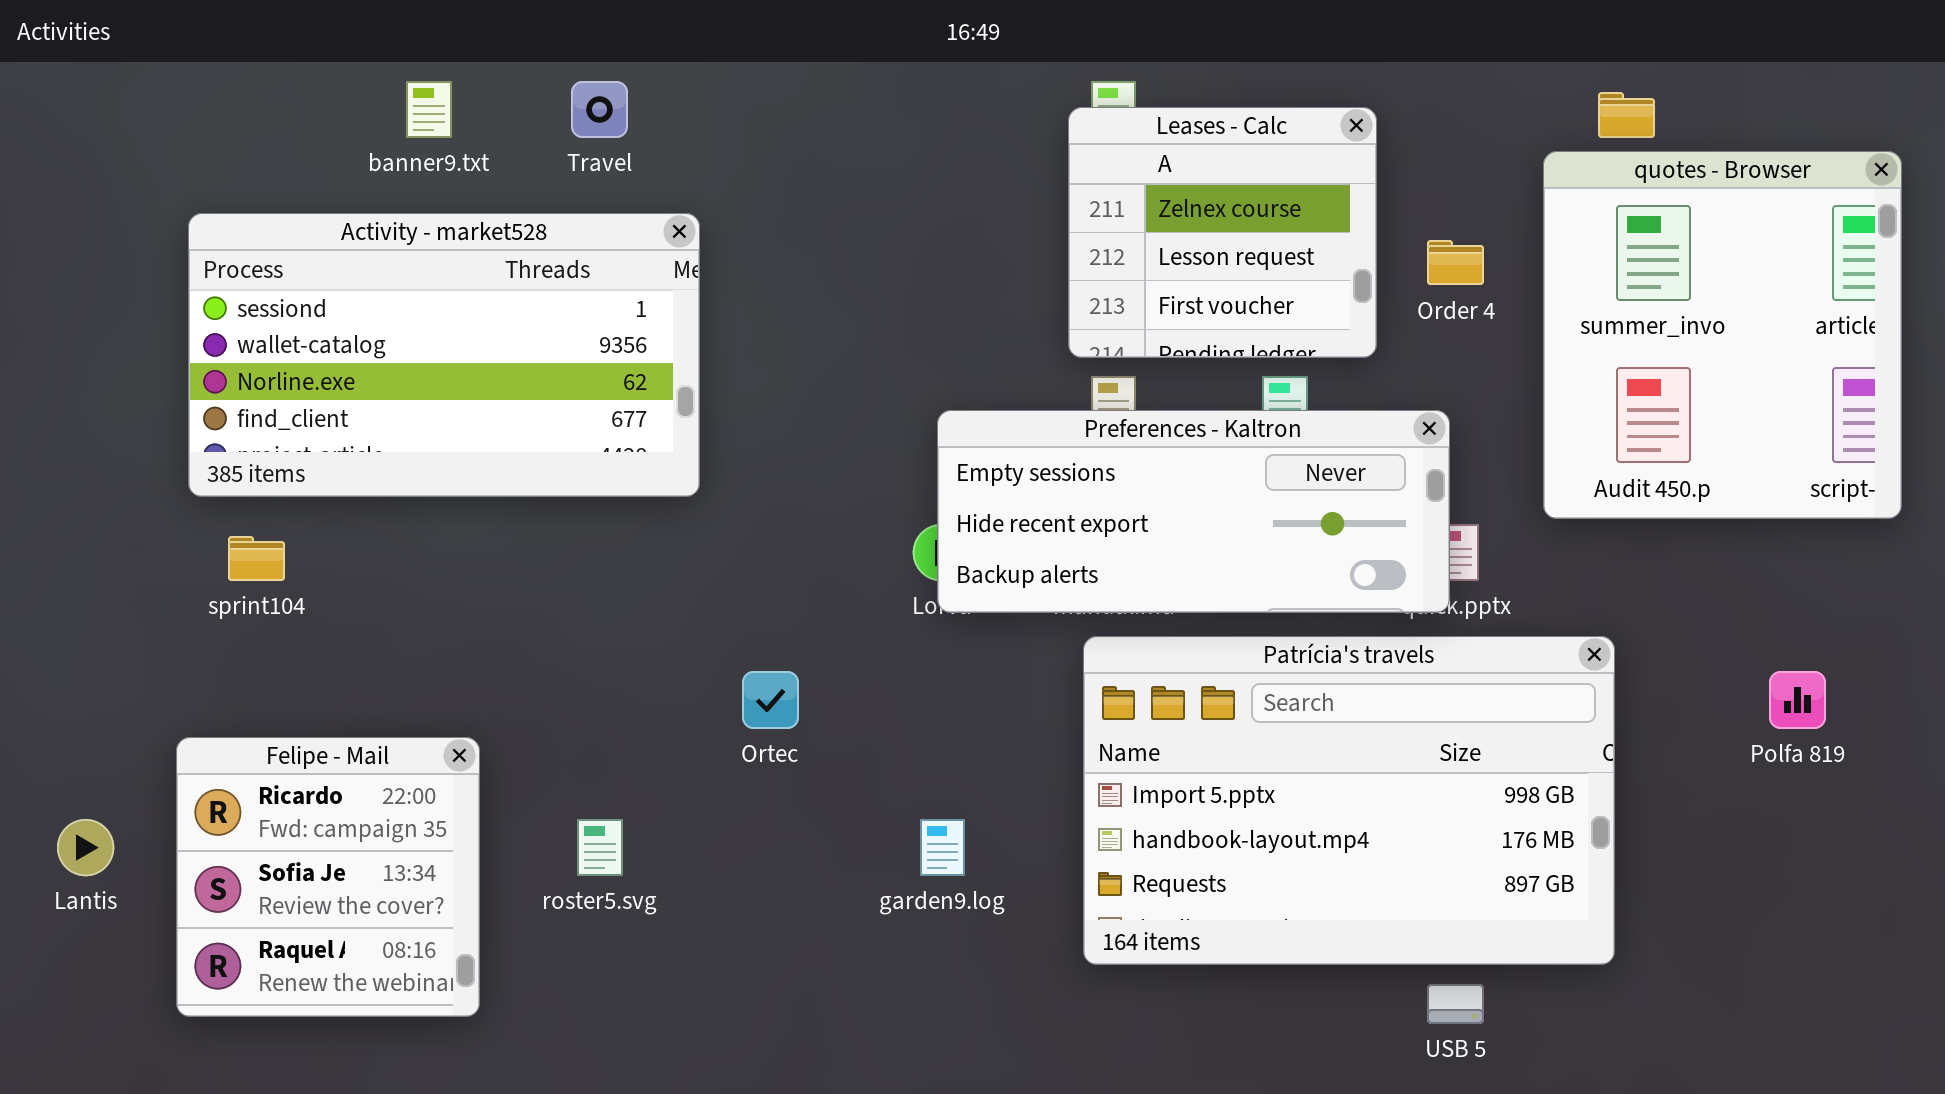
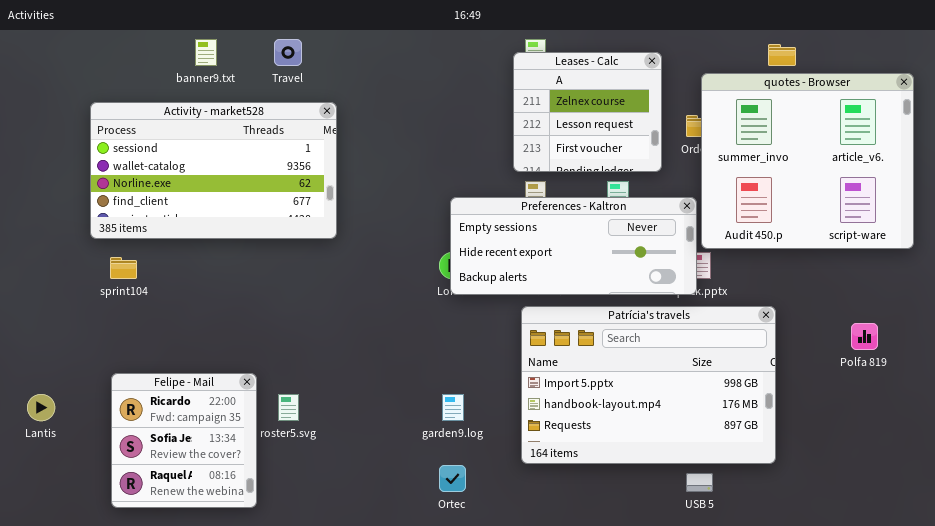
quotes - Browser: [1543,151,1902,519] -> [701,73,914,249], resized
Ortec: [742,671,799,729] -> [439,465,466,492], moved
Felipe - Mail: [176,737,480,1017] -> [111,373,257,508], moved

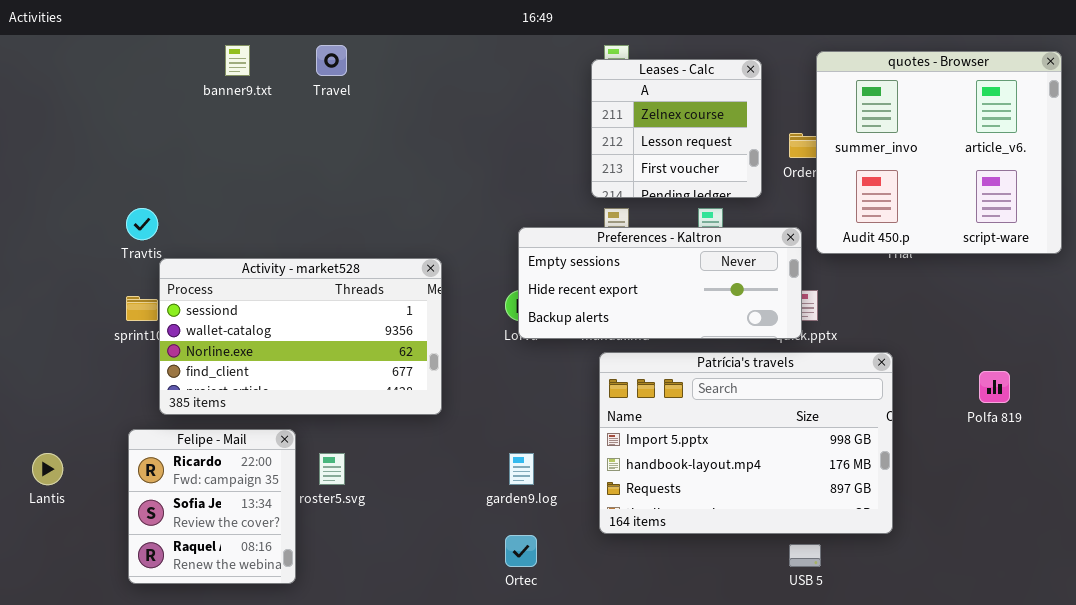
quotes - Browser: [701,73,914,249] -> [816,51,1062,254], moved
Activity - market528: [90,102,337,239] -> [159,258,442,415], moved

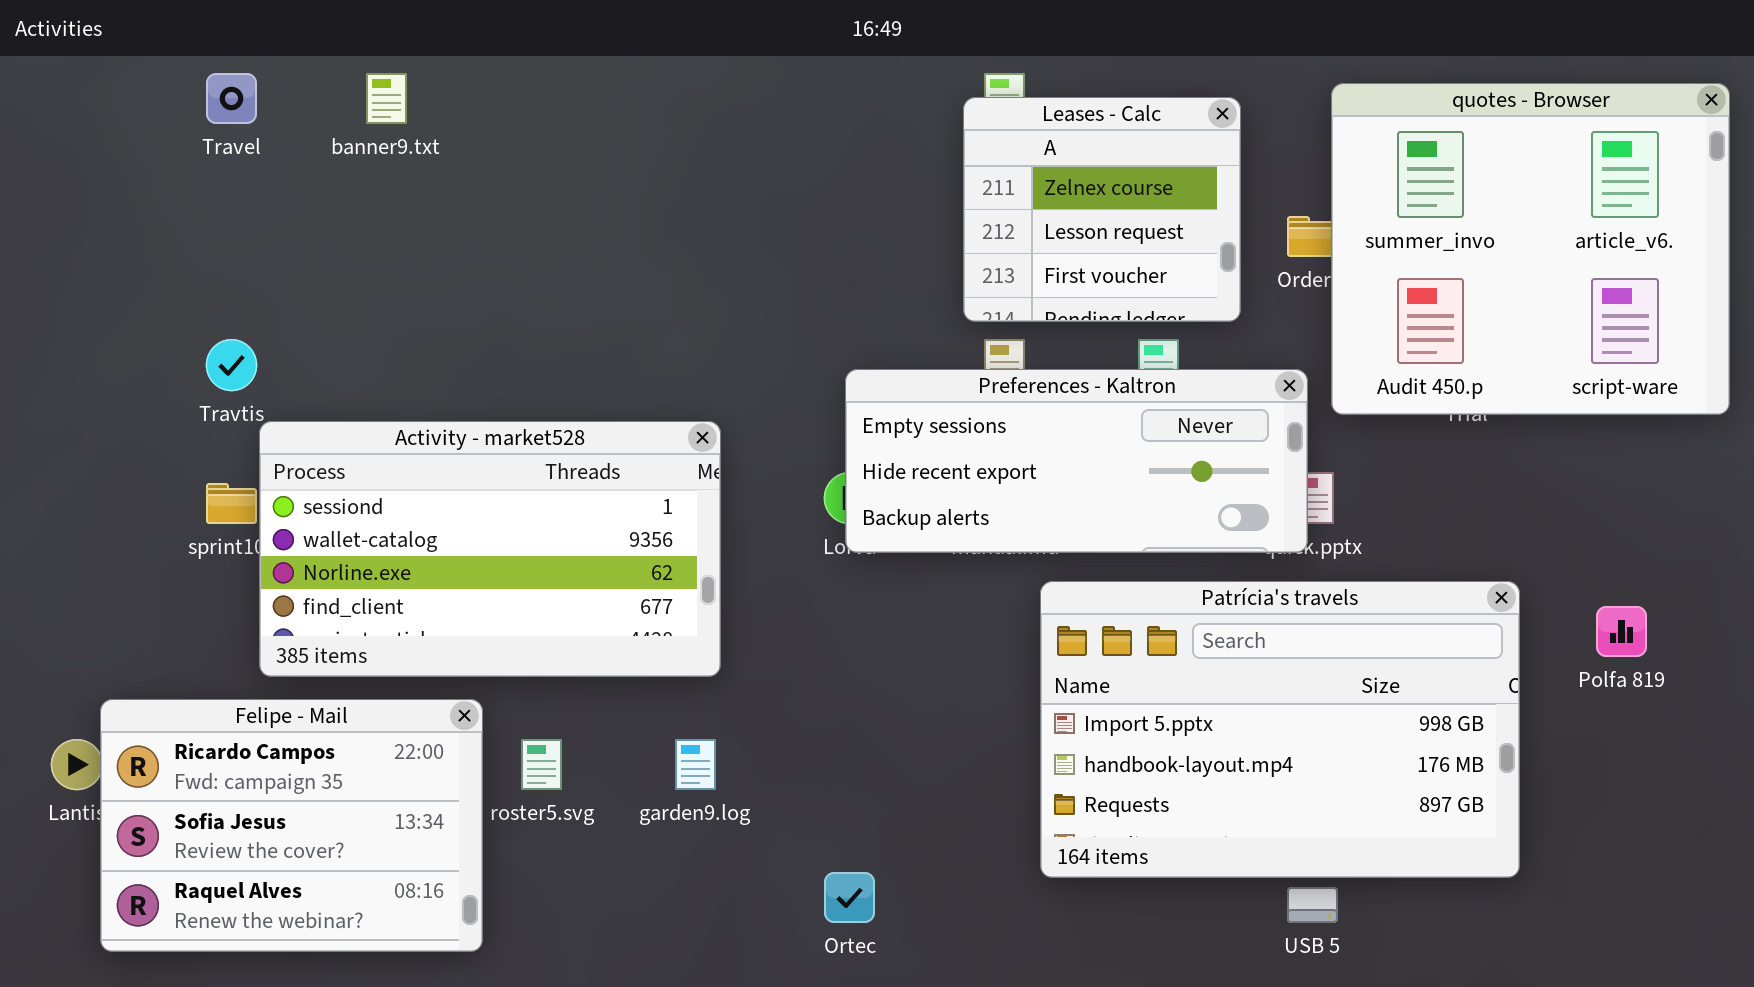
Travel: [316,45,347,76] -> [206,73,257,124], moved
Patrícia's travels: [599,352,893,534] -> [1040,581,1520,878], moved
Felipe - Mail: [128,429,296,584] -> [100,699,483,952], resized
garden9.log: [509,453,534,485] -> [675,739,716,790], moved

